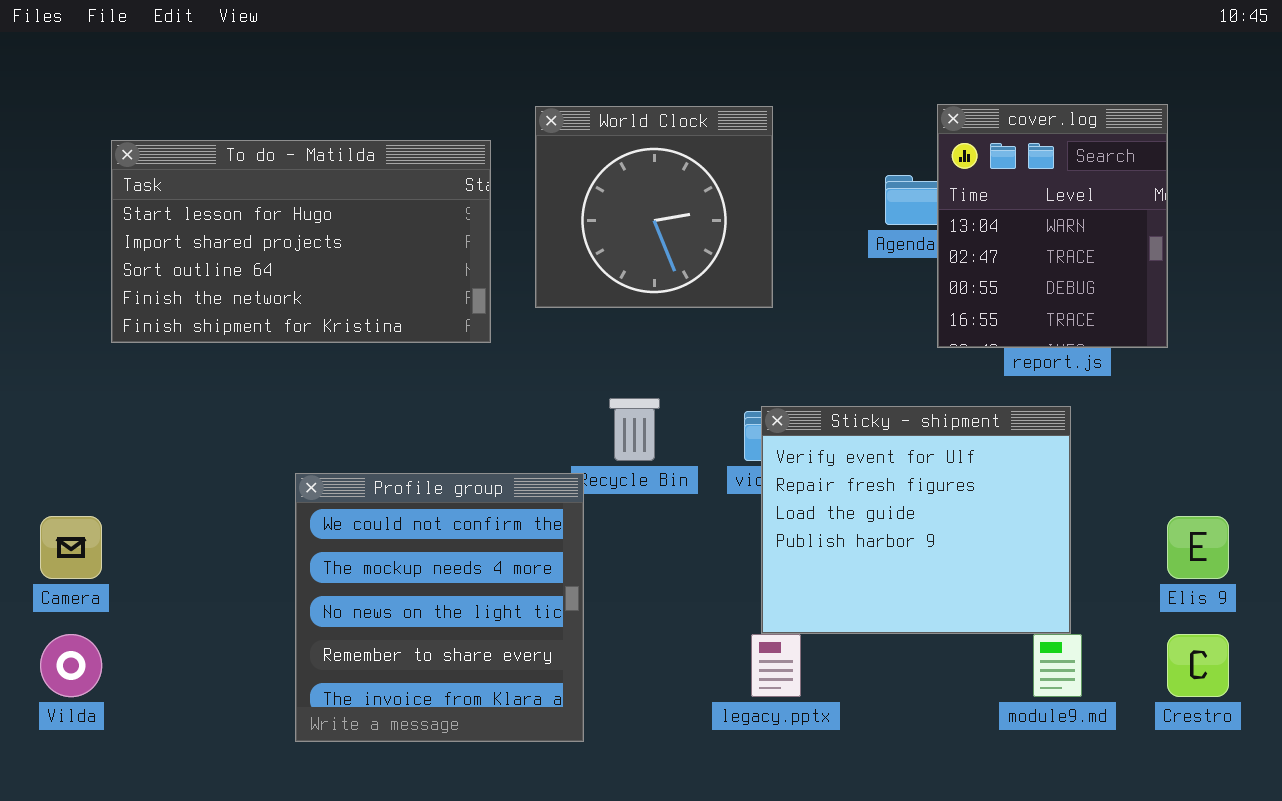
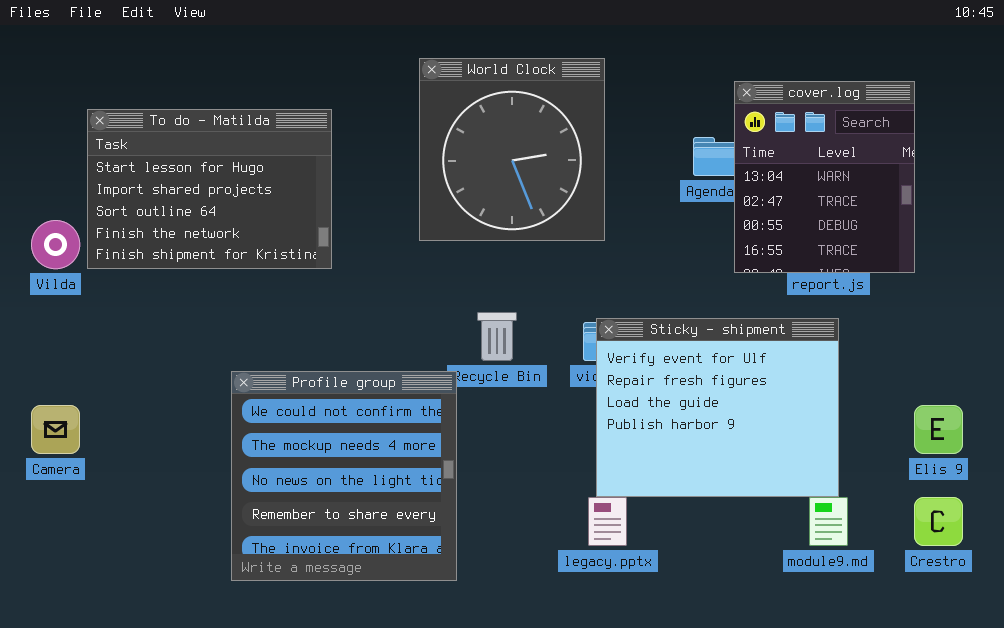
World Clock: [535,106,773,308] -> [419,58,605,241], resized
To do - Matilda: [111,140,491,343] -> [87,109,332,269], resized
Vilda: [40,634,102,697] -> [31,220,80,269], moved

